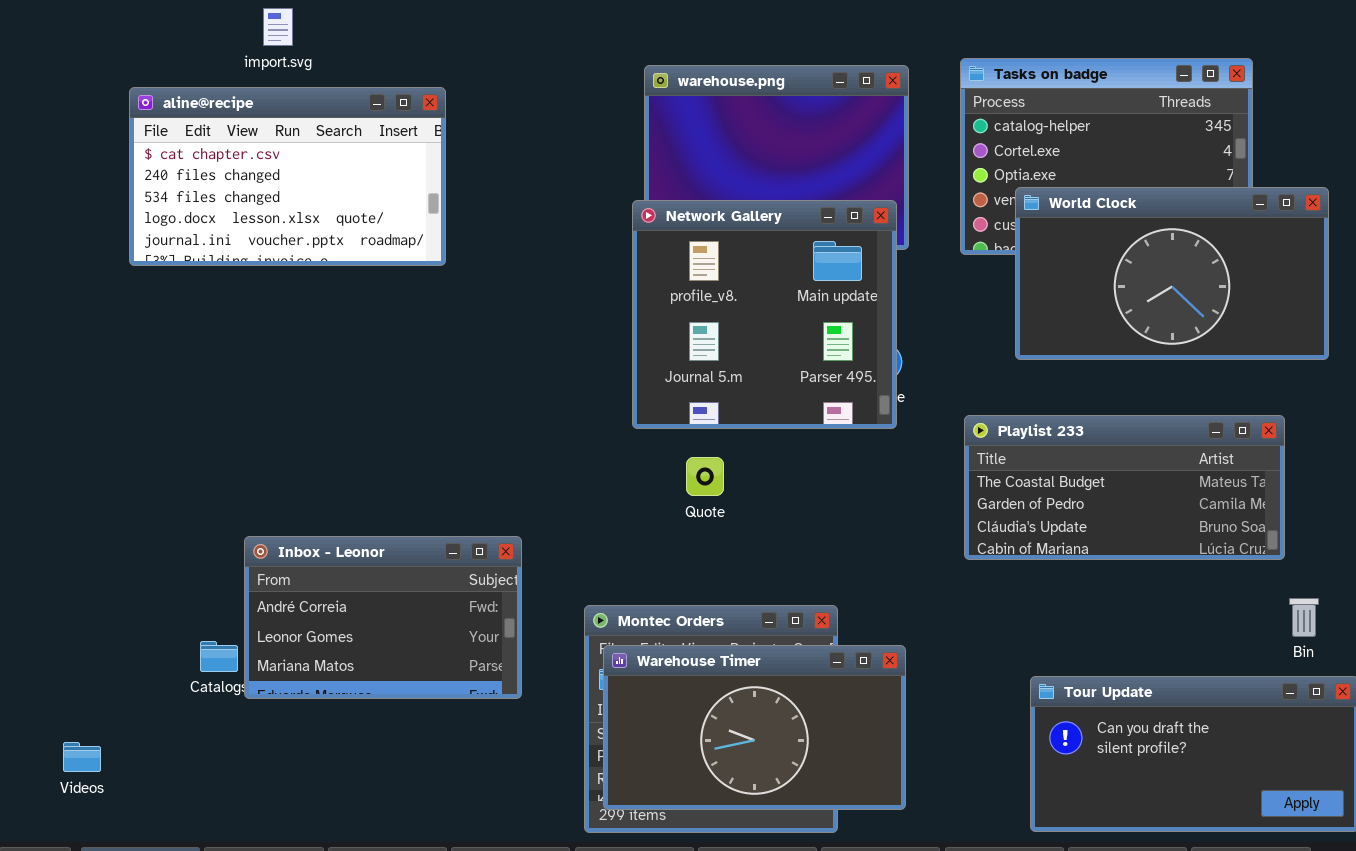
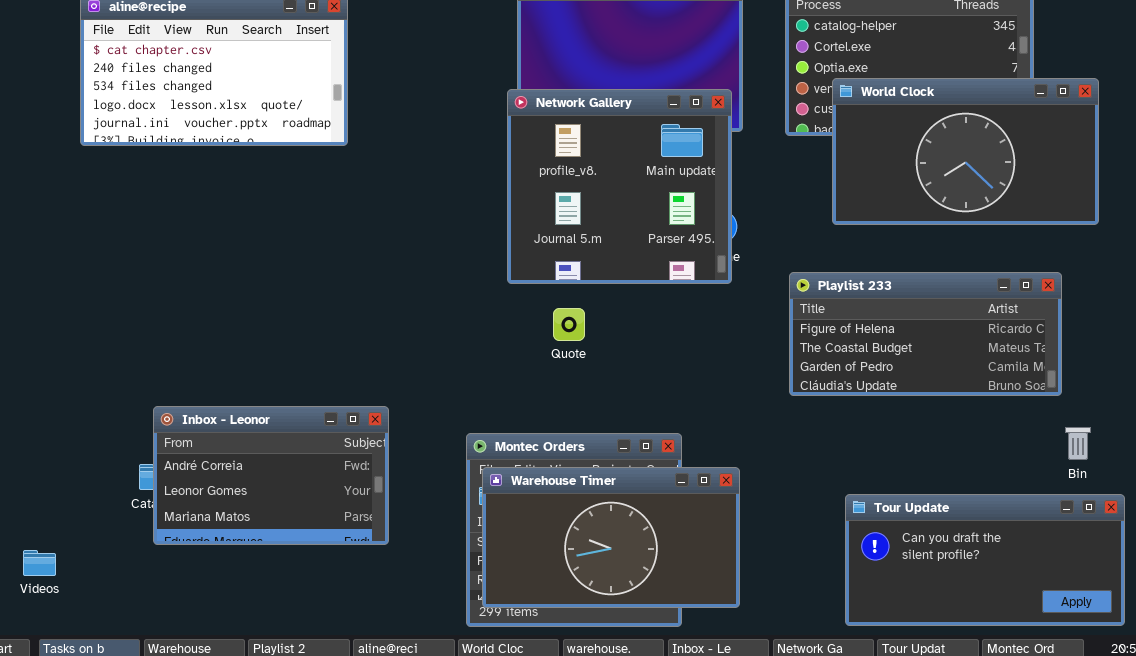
Playlist 233: [964,415,1285,560] -> [789,272,1062,396], scrolled up 1 row
Inbox - Leonor: [244,536,522,699] -> [153,406,389,545], moved

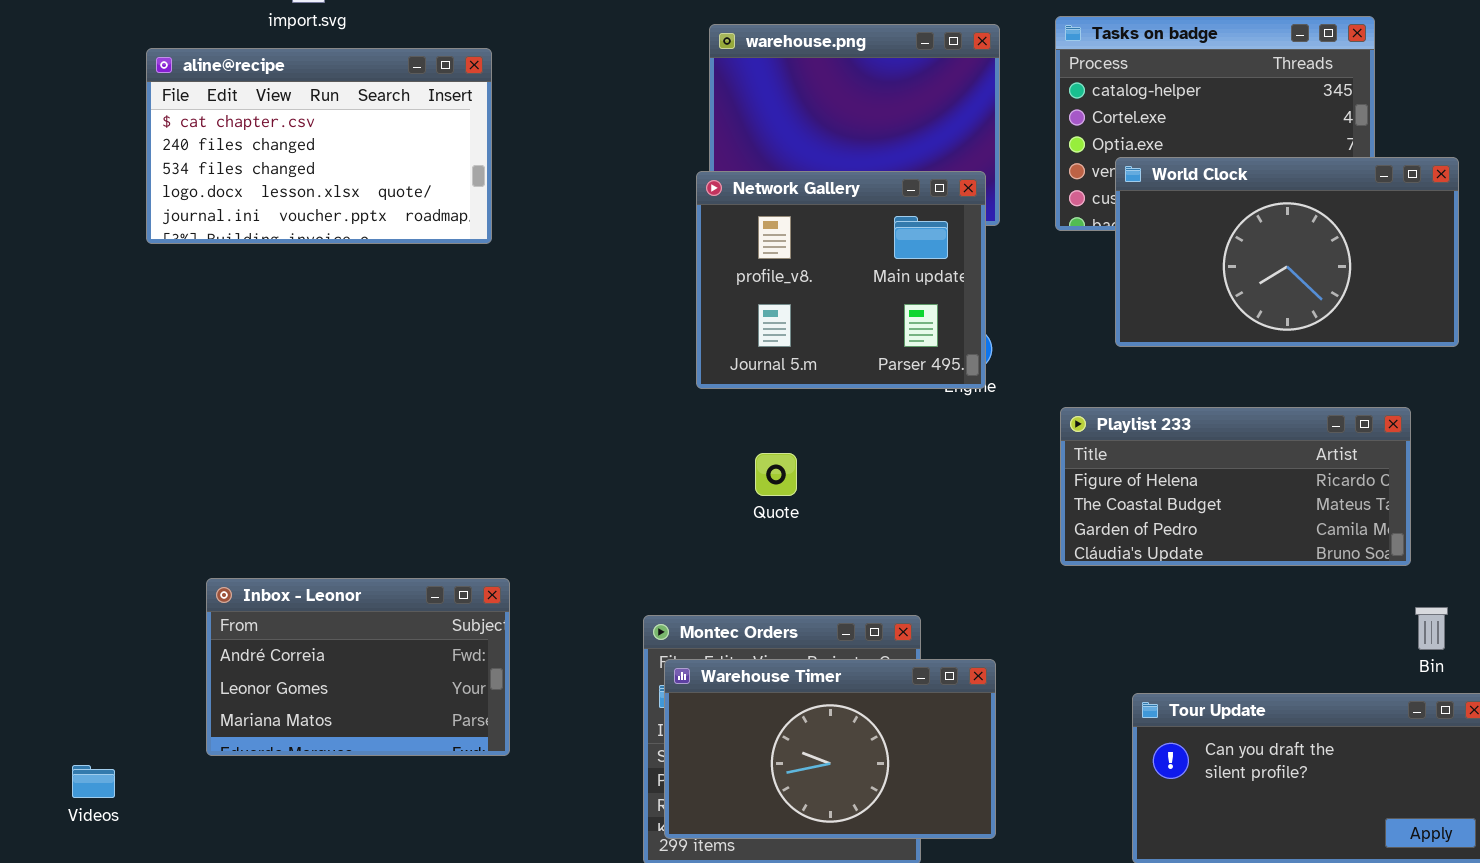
Network Gallery: [507,89,732,284] -> [696,171,986,389], resized
Inbox - Leonor: [153,406,389,545] -> [206,578,510,756], moved

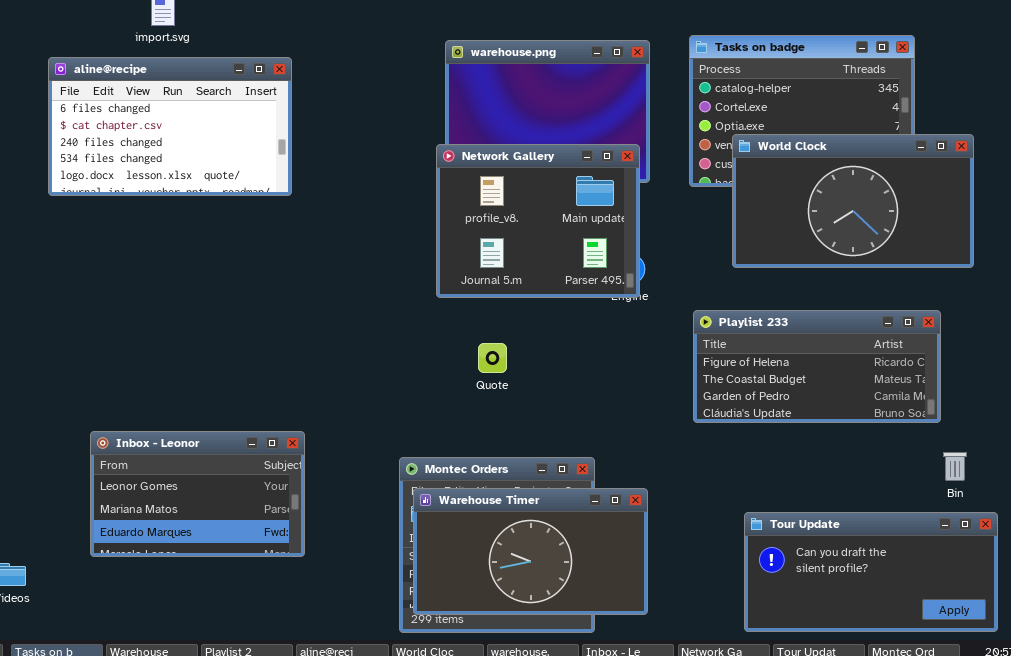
aline@recipe: [146,48,492,244] -> [48,57,292,196], scrolled up 1 row
Inbox - Leonor: [206,578,510,756] -> [90,431,305,557], scrolled down 1 row

